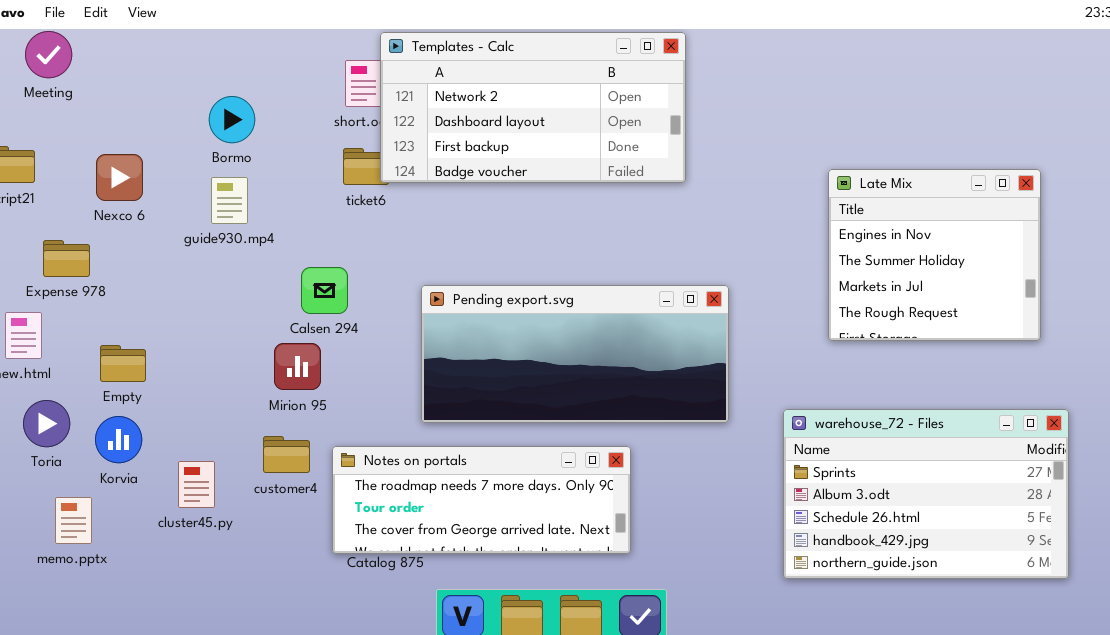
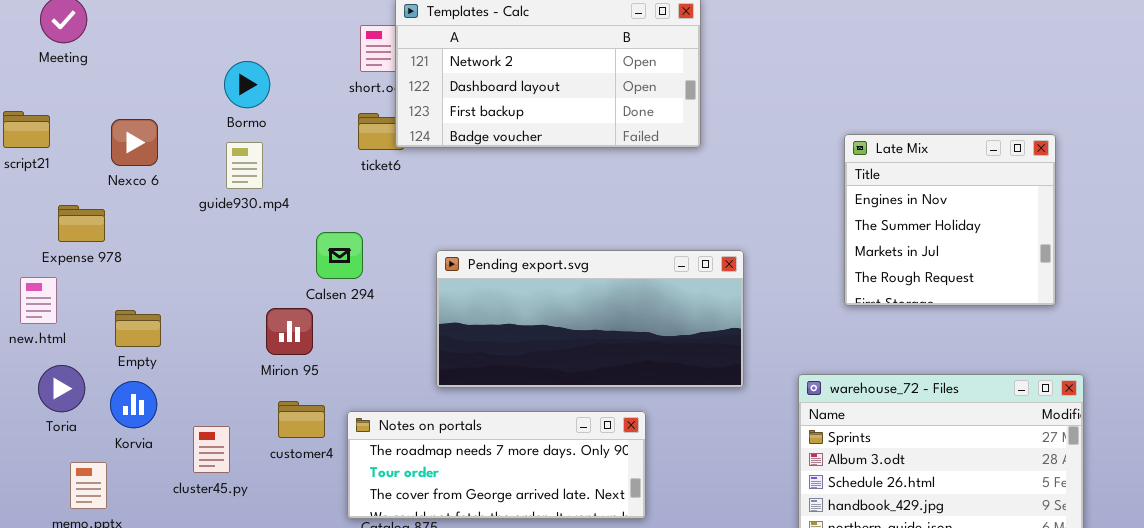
Mirion 95: [274,343,321,390] -> [266,308,313,355], moved

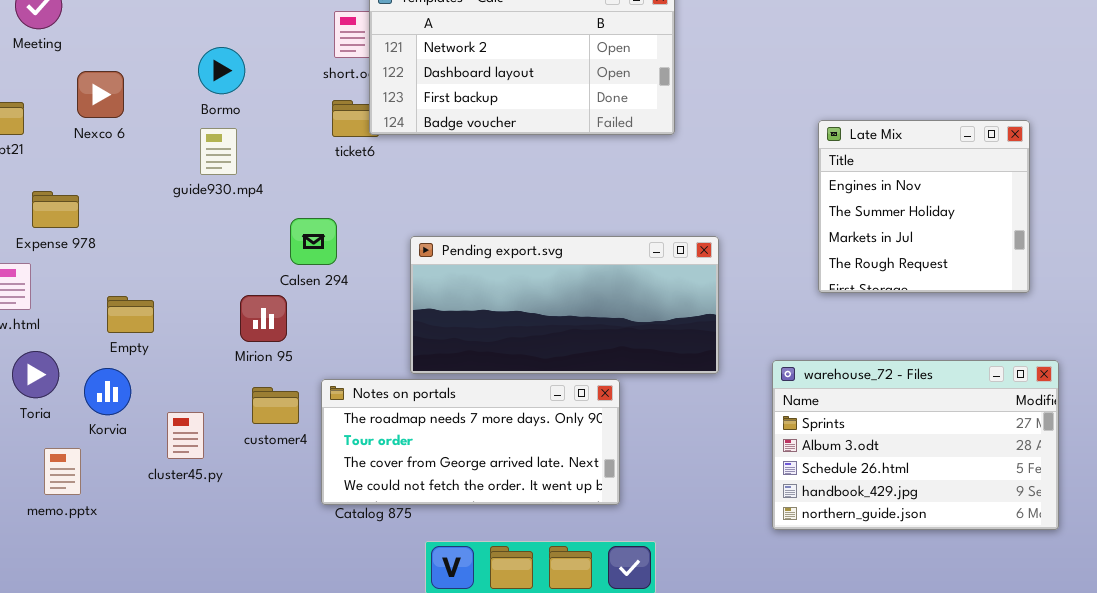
Nexco 6: [111,119,158,166] -> [77,71,124,118], moved
Empty: [115,310,161,347] -> [107,296,154,333], moved
Notes on portals: [347,411,646,519] -> [321,379,620,505], resized

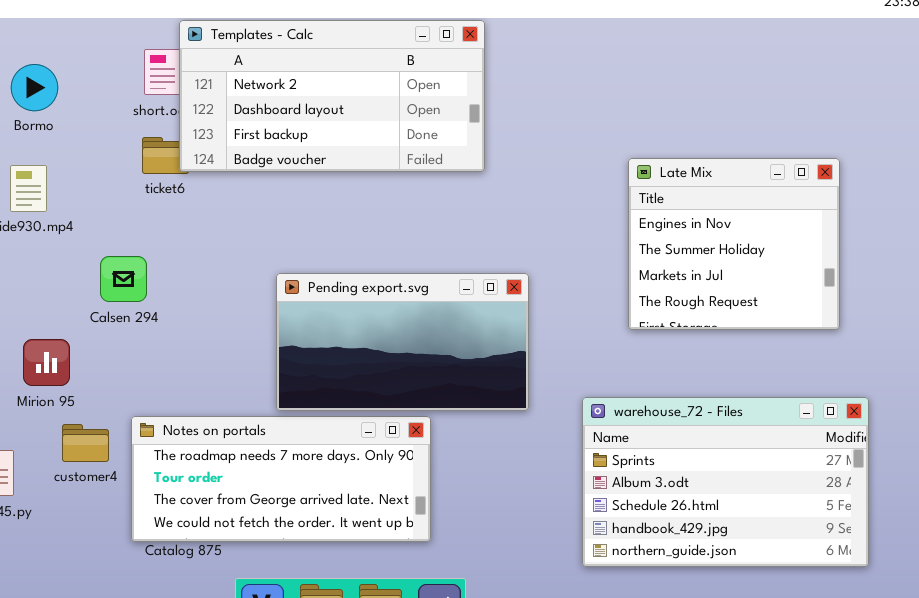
Bormo: [198,47,245,94] -> [11,64,58,111], moved
Pending export.svg: [410,236,719,374] -> [276,273,529,411], resized
Mirion 95: [240,295,287,342] -> [23,339,70,386], moved

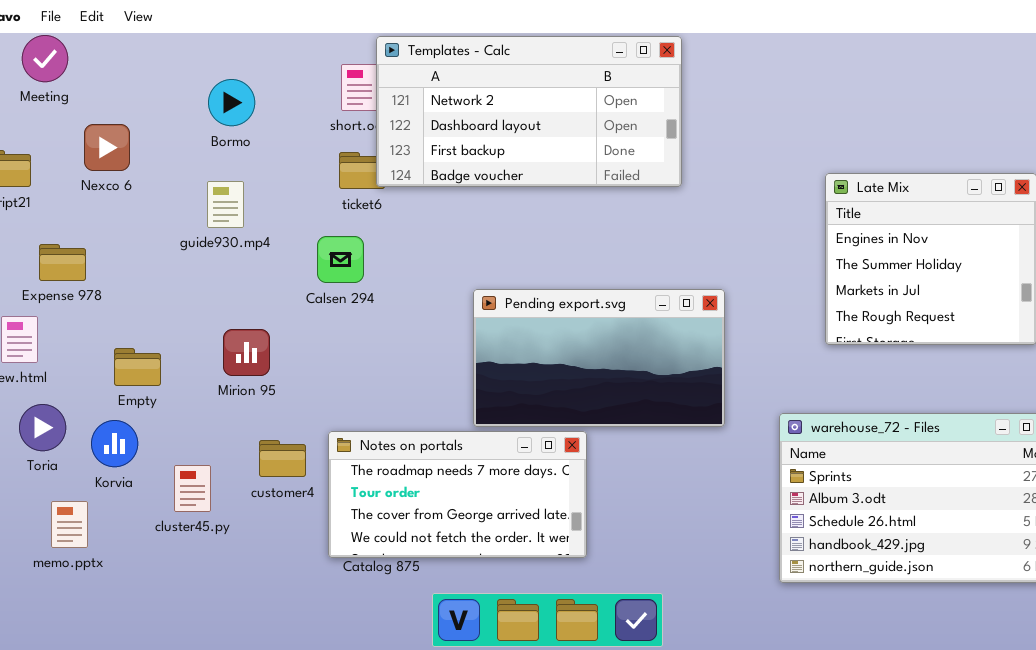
Calsen 294: [100,256,147,302] -> [317,236,364,283], moved
Mirion 95: [23,339,70,386] -> [223,329,270,376], moved
Notes on portals: [131,416,431,542] -> [328,431,587,558], resized

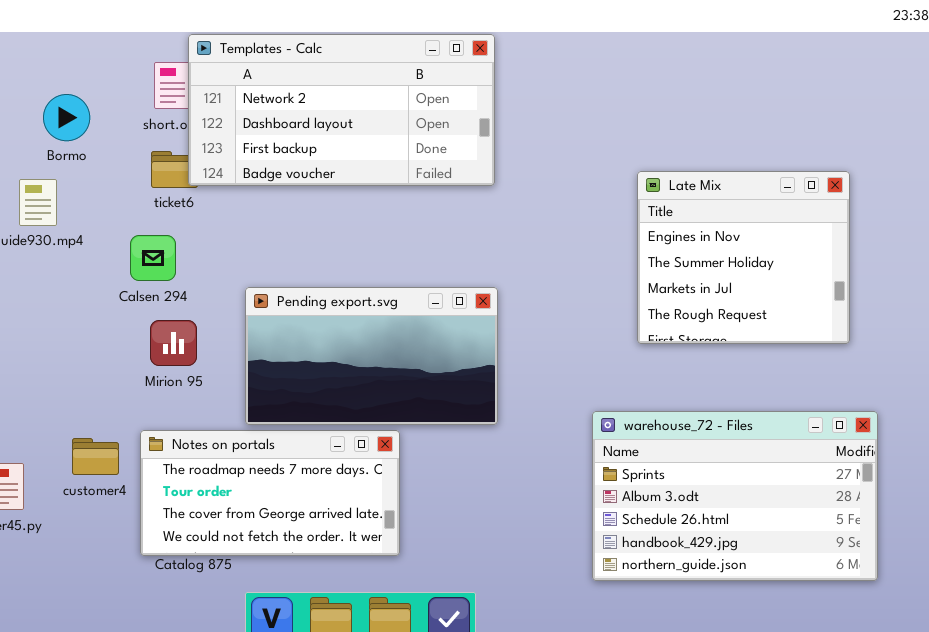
Bormo: [208,79,255,126] -> [43,94,90,141], moved
Pending export.svg: [473,289,725,427] -> [245,287,498,425], moved
Mirion 95: [223,329,270,376] -> [150,320,197,366], moved

